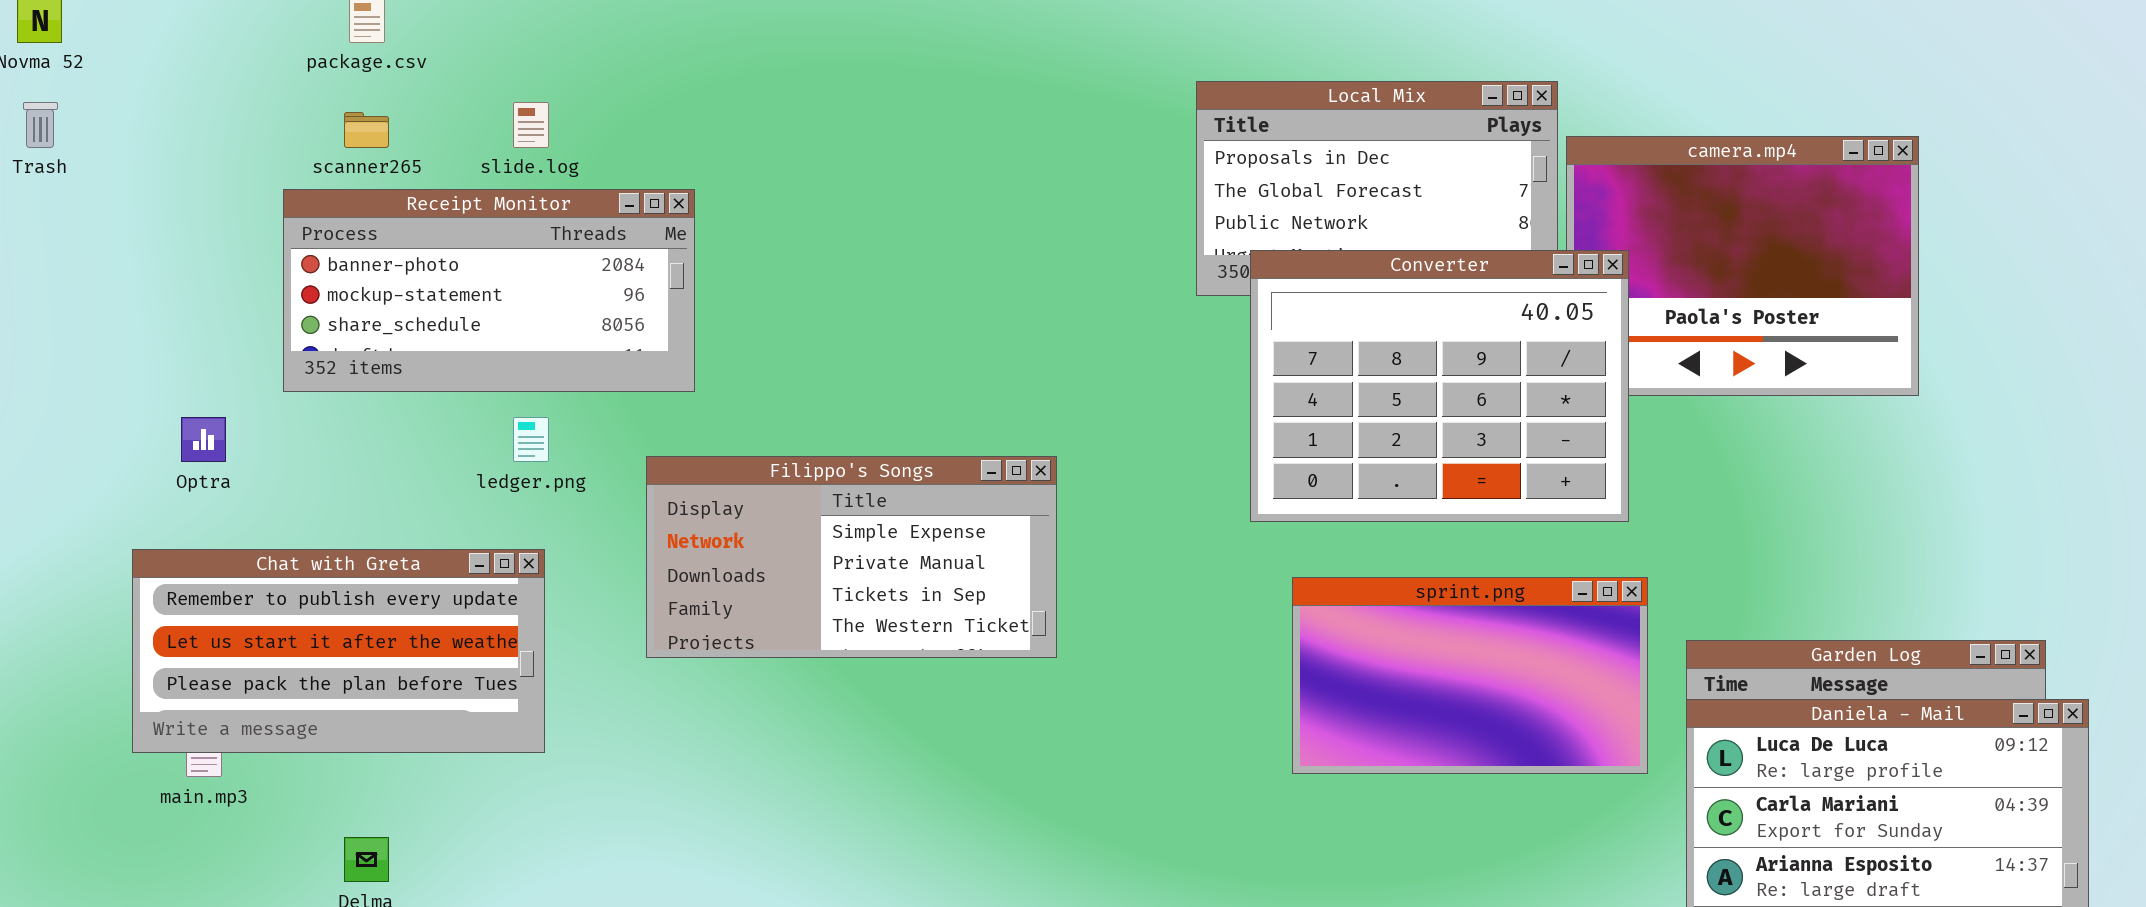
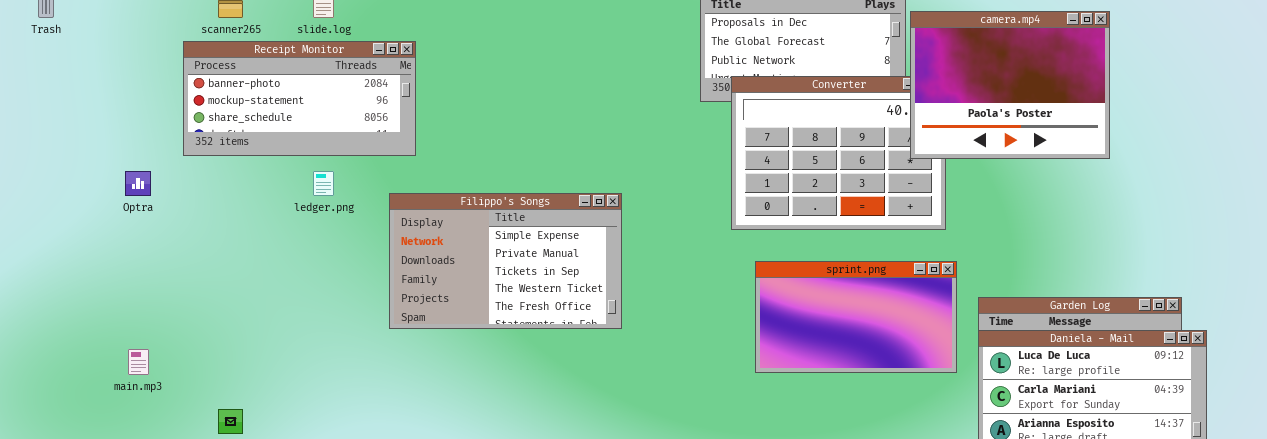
camera.mp4: [1566,136,1919,396] -> [910,11,1110,159], raised
Filippo's Songs: [646,456,1057,658] -> [389,193,622,329], resized
Chat with Greta: [132,549,545,753] -> none, closed

